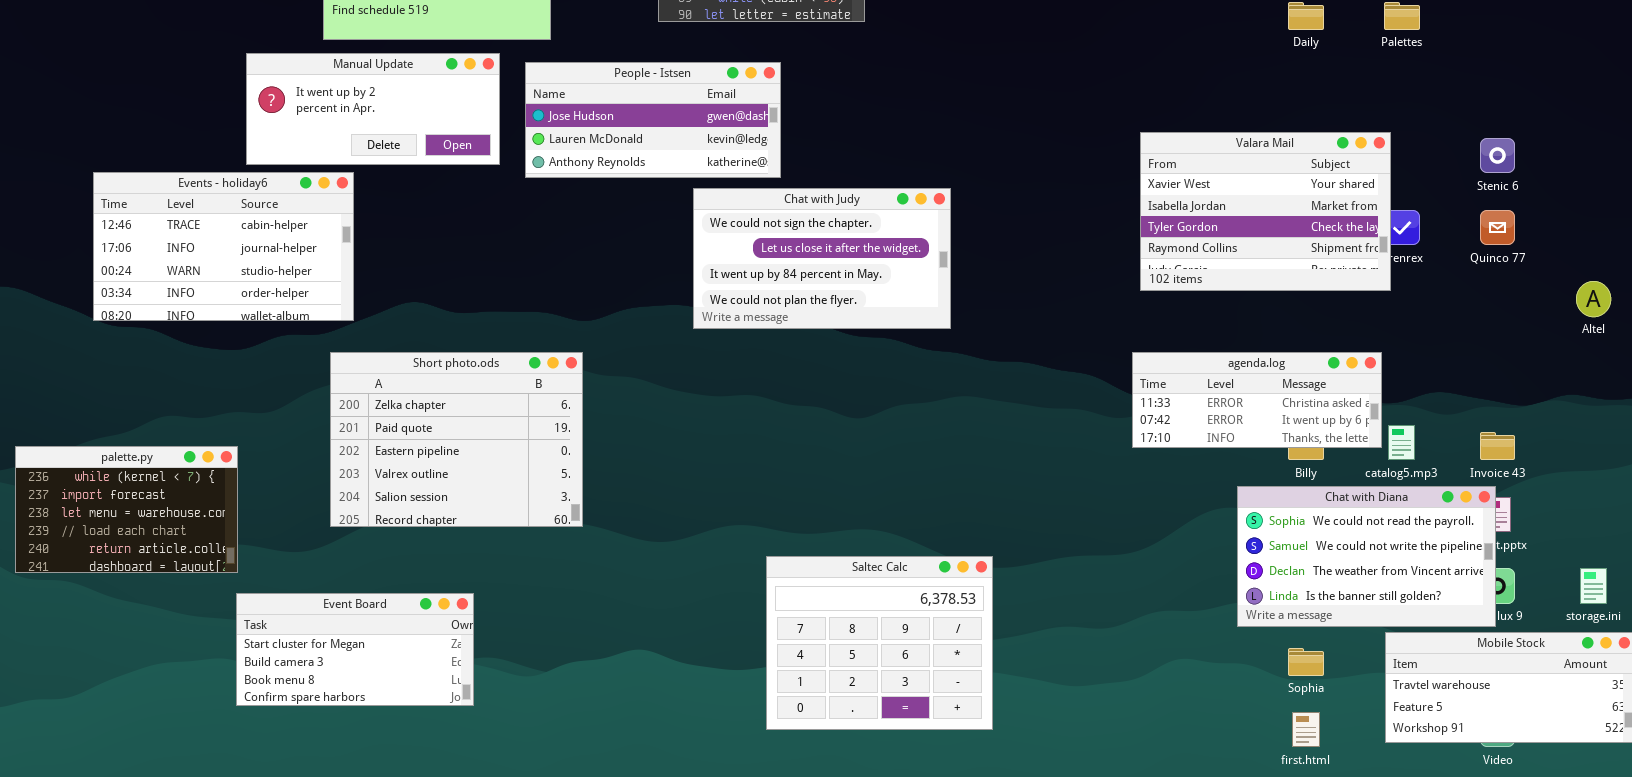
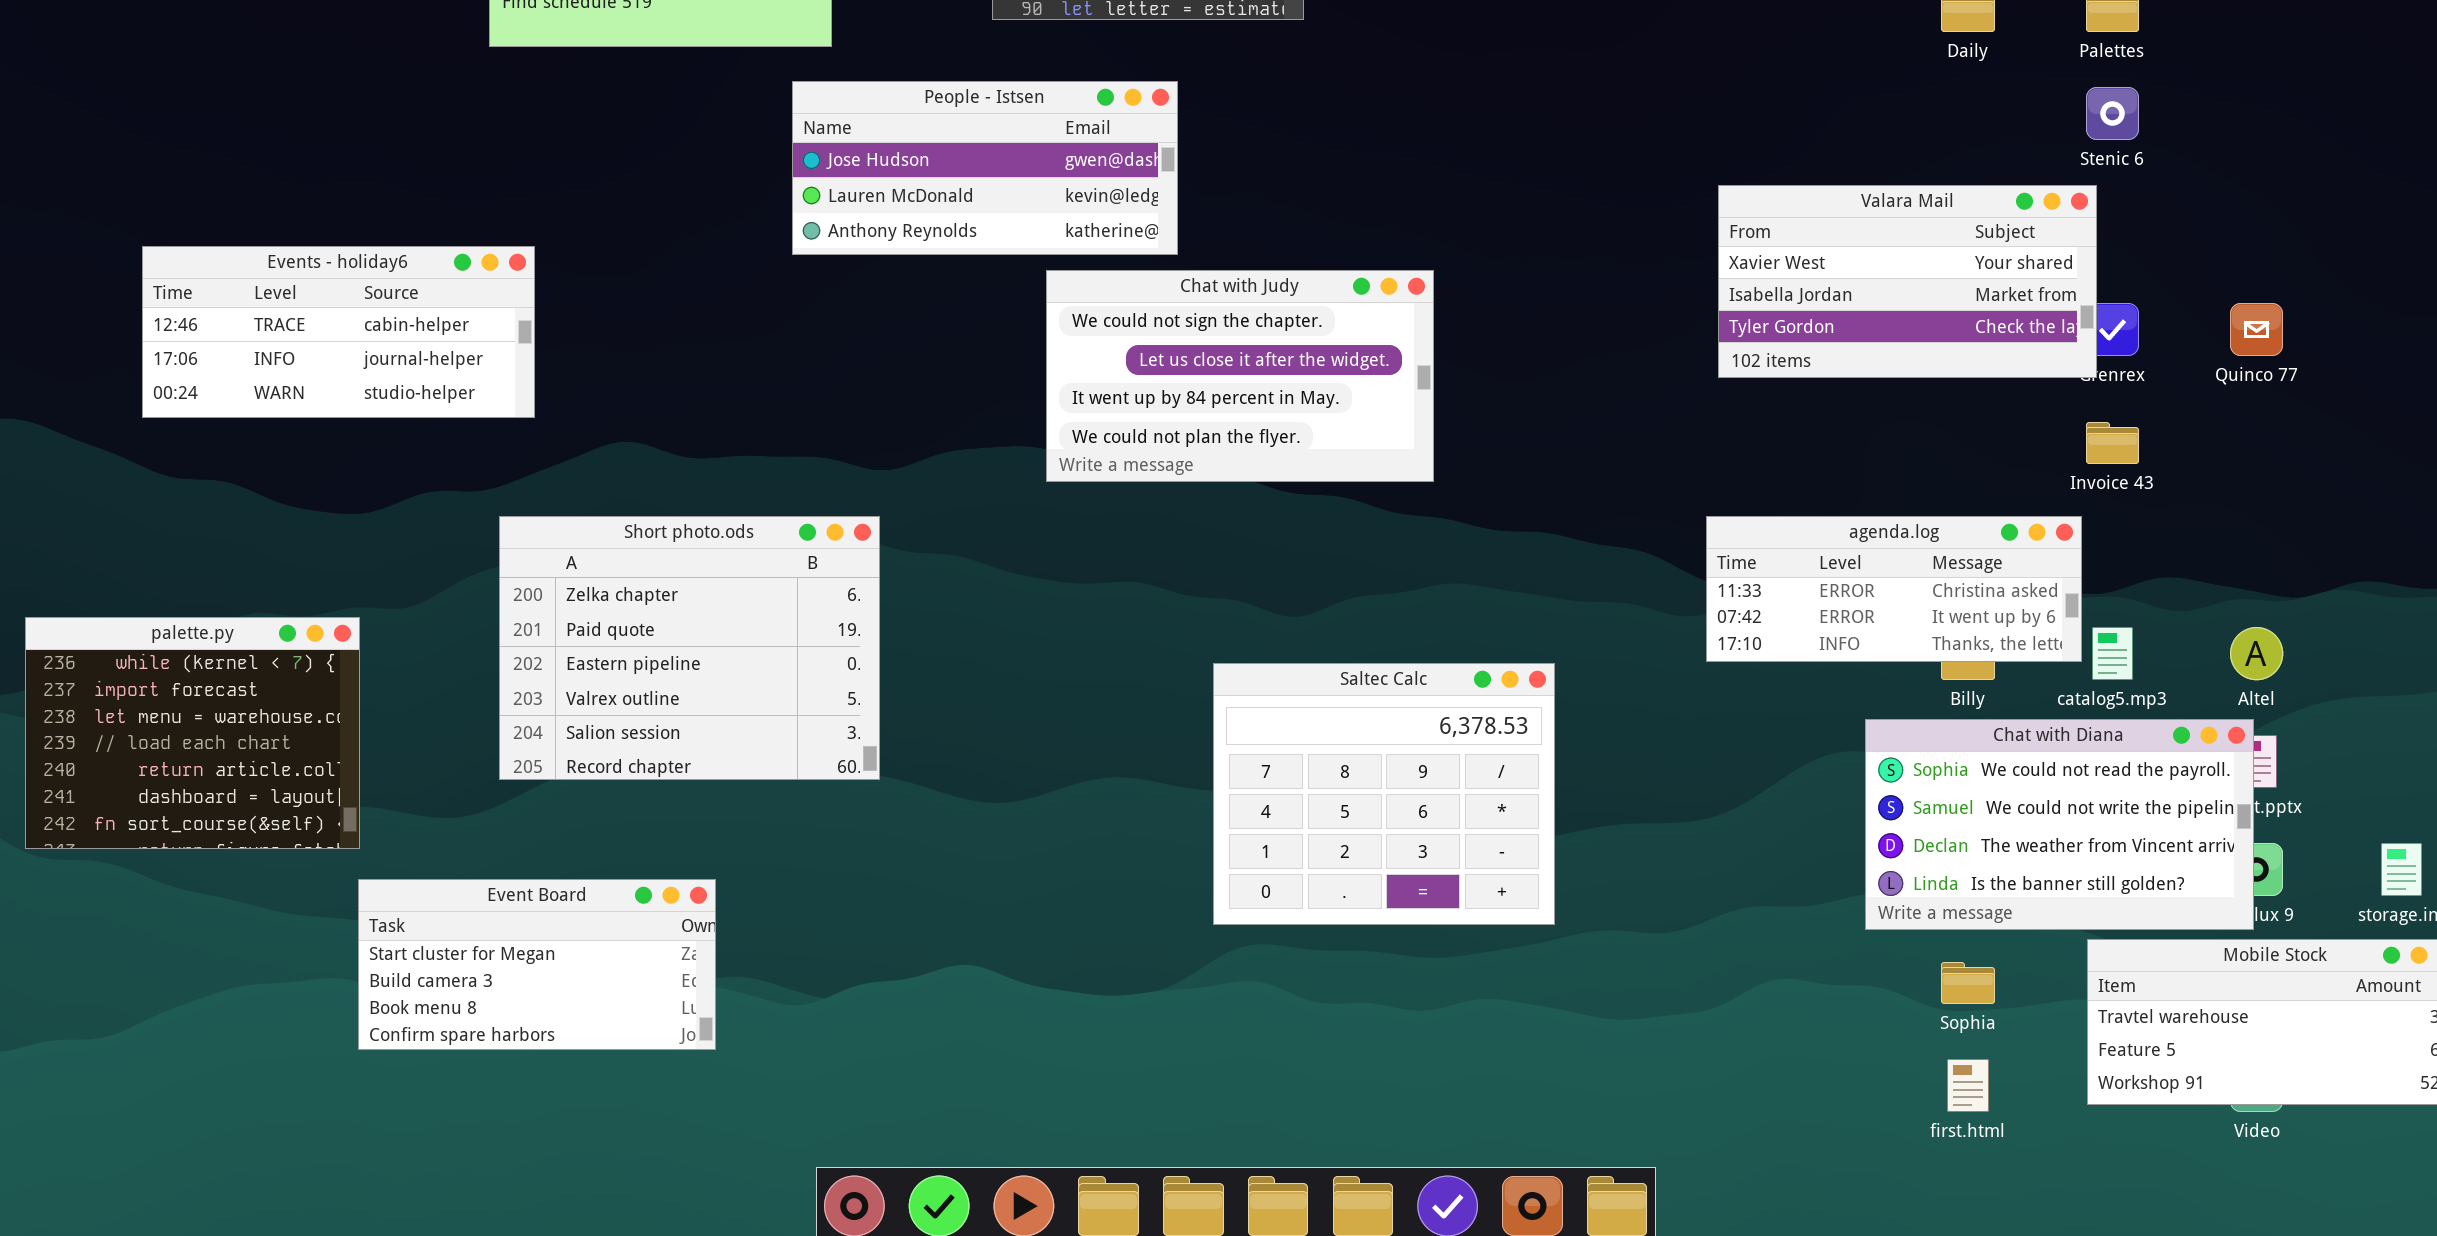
Manual Update: [246,53,500,165] -> none, closed
Valara Mail: [1140,132,1391,291] -> [1718,185,2097,378], resized
Stenic 6: [1480,138,1515,173] -> [2086,87,2139,140], moved
Events - holiday6: [93,172,354,321] -> [142,246,535,418], resized
Altel: [1576,281,1611,317] -> [2230,627,2283,680], moved
Invoice 43: [1480,432,1515,460] -> [2086,422,2139,464], moved
palette.py: [15,446,238,573] -> [25,617,360,849], resized
Saltec Calc: [766,556,993,730] -> [1213,663,1555,925], moved

